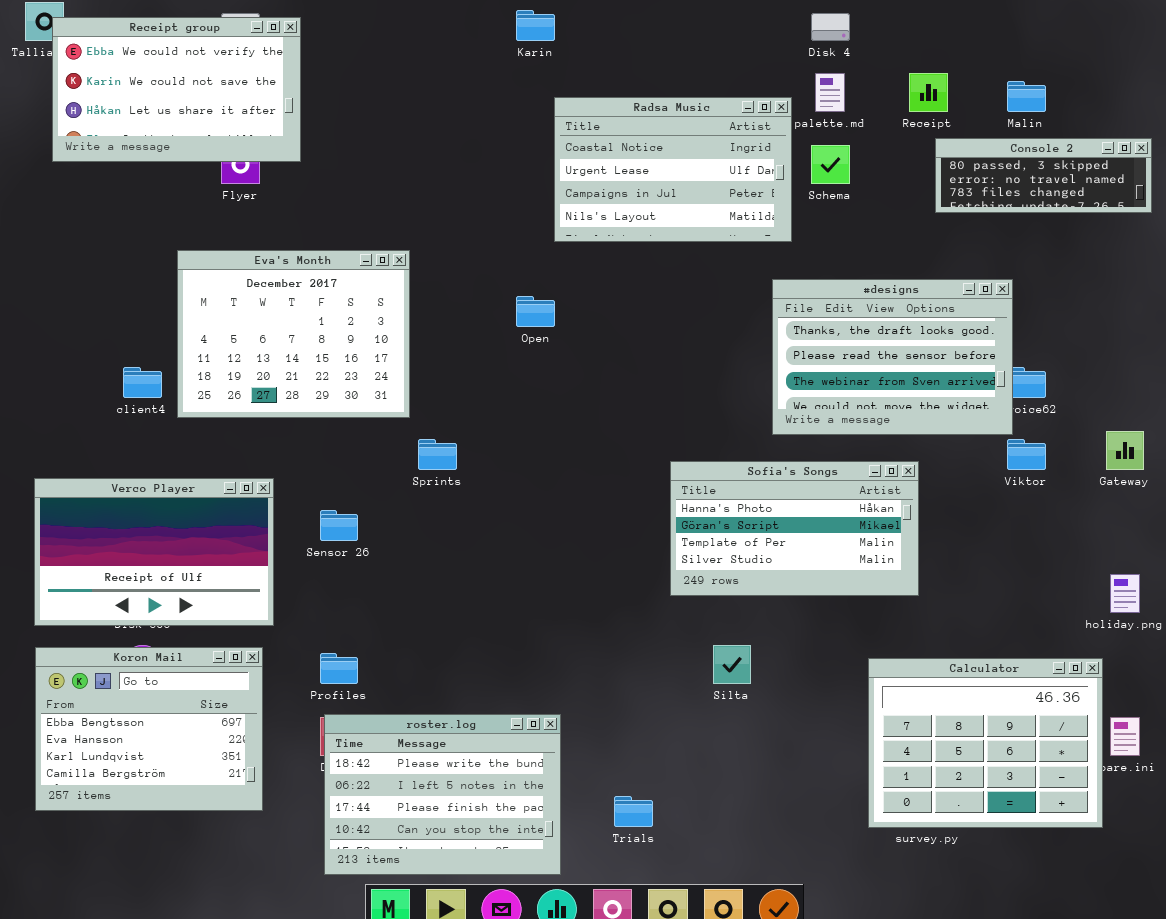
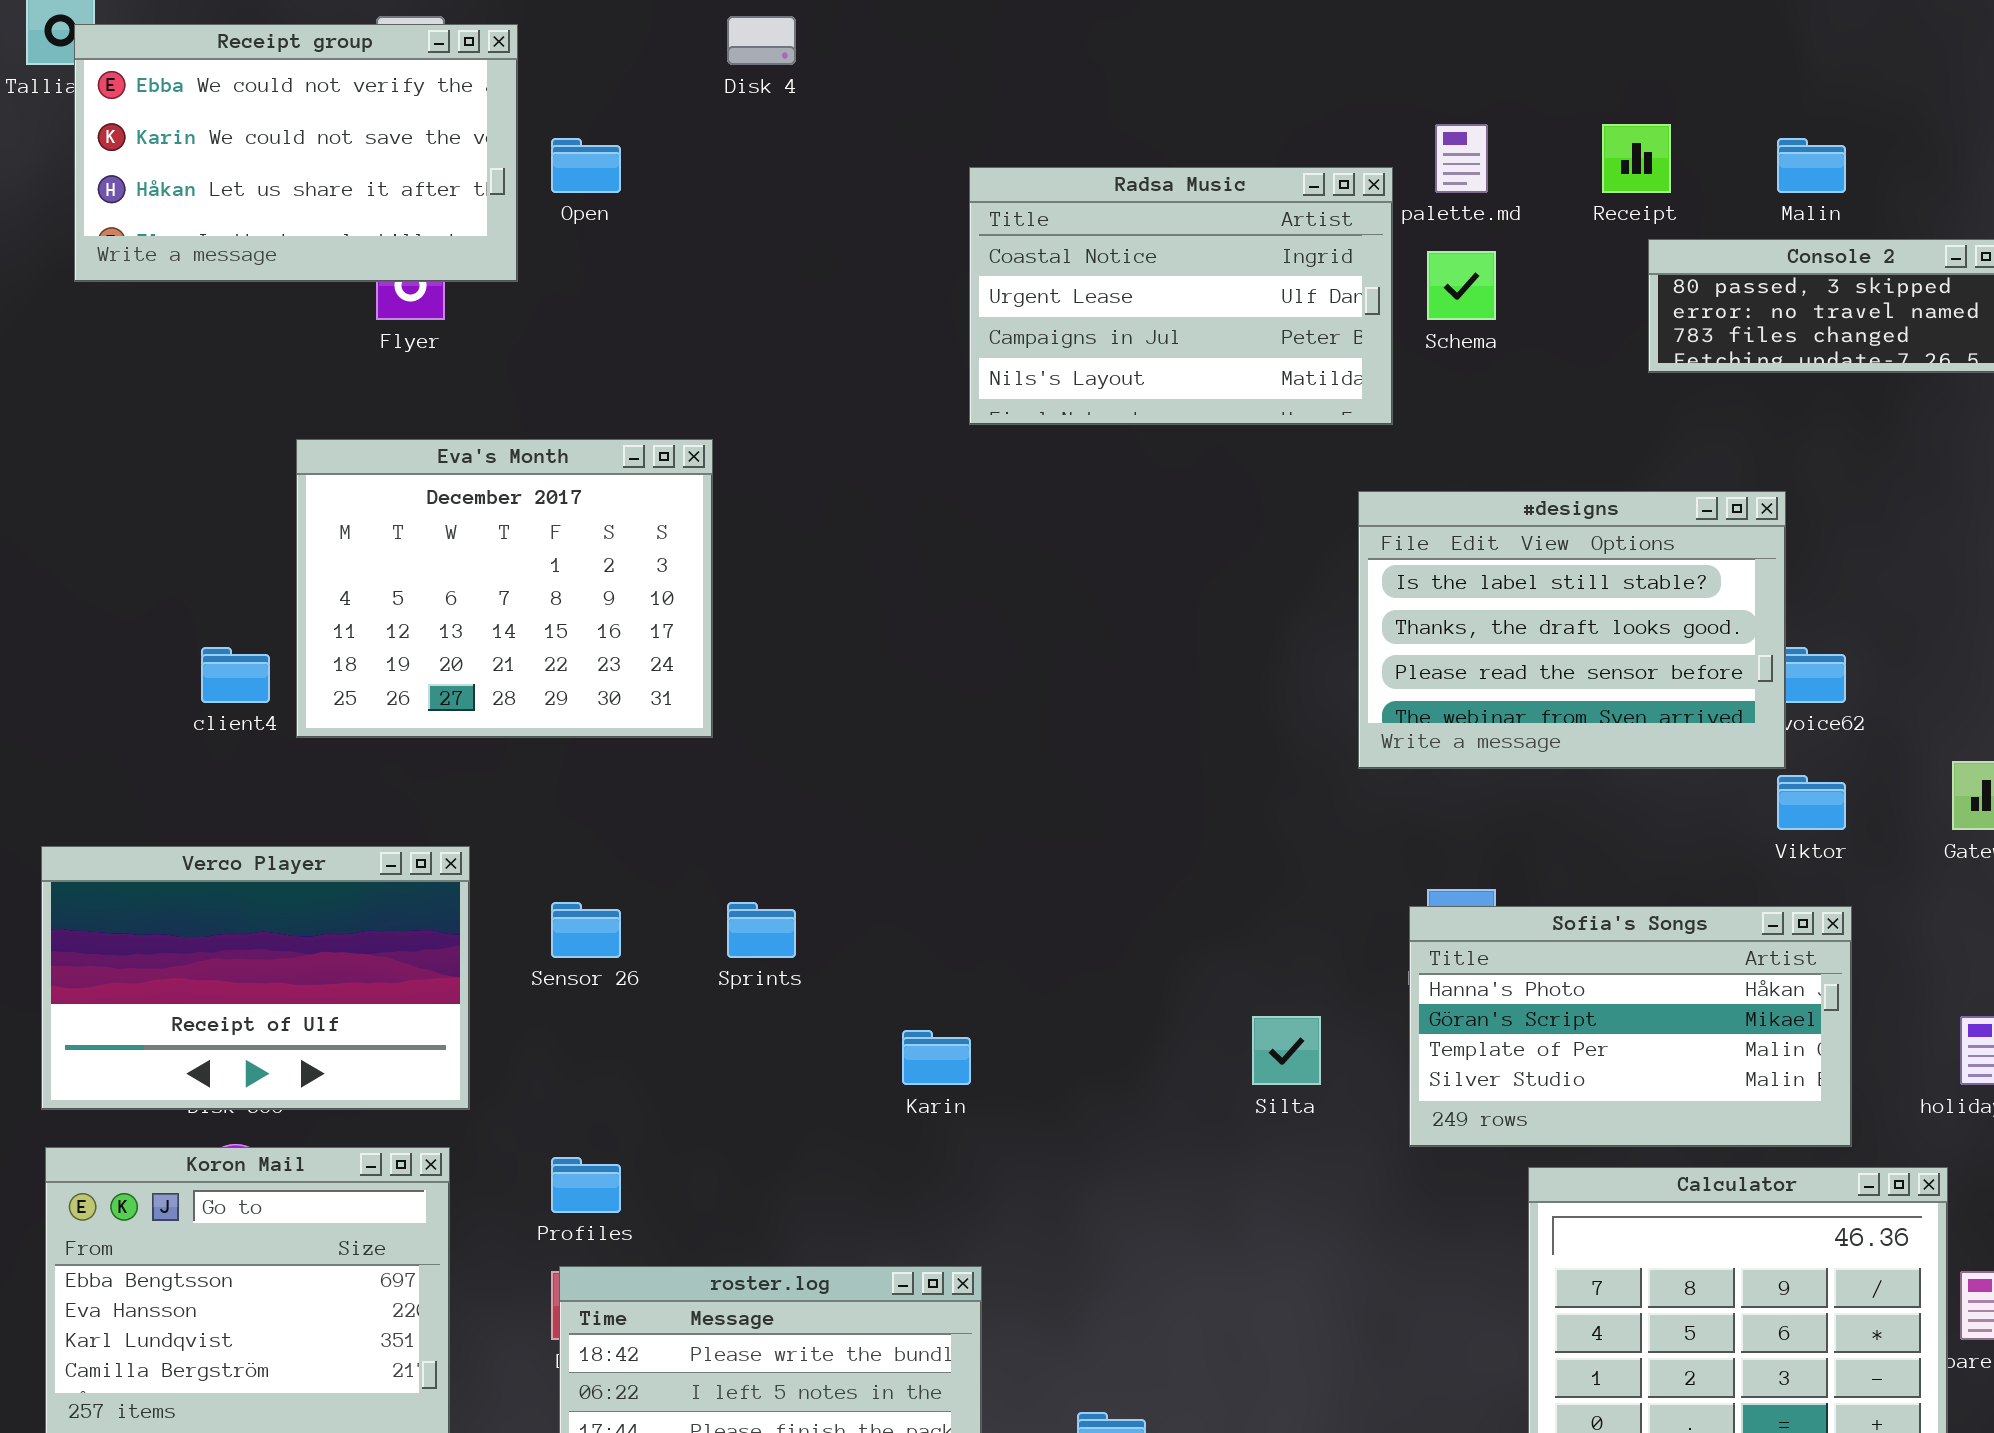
Karin: [516,10,555,41] -> [902,1030,971,1085], moved
Disk 4: [811,13,850,41] -> [727,16,796,65], moved
#designs: [772,279,1013,435] -> [1358,491,1786,769], scrolled up 1 row
Open: [516,296,555,327] -> [551,138,621,193], moved
Sprints: [418,439,457,470] -> [727,902,796,958], moved
Sofia's Songs: [670,461,919,596] -> [1409,906,1852,1147], moved
Silta: [713,645,751,684] -> [1252,1016,1321,1085], moved

